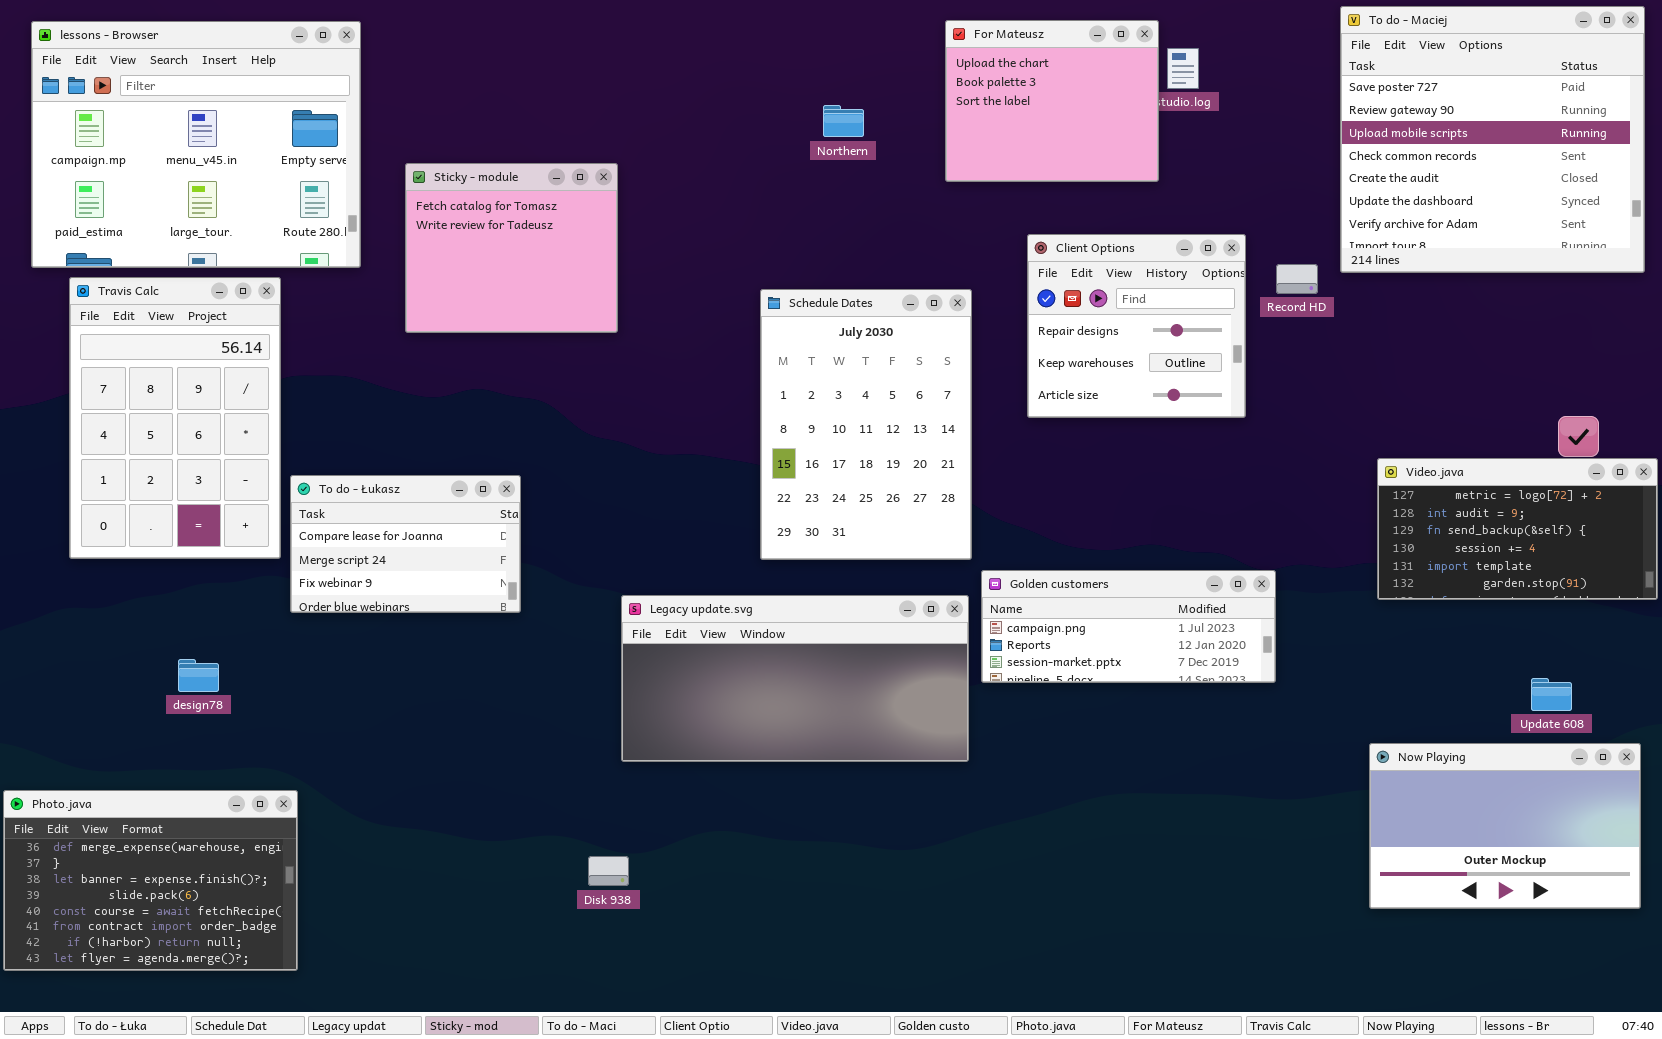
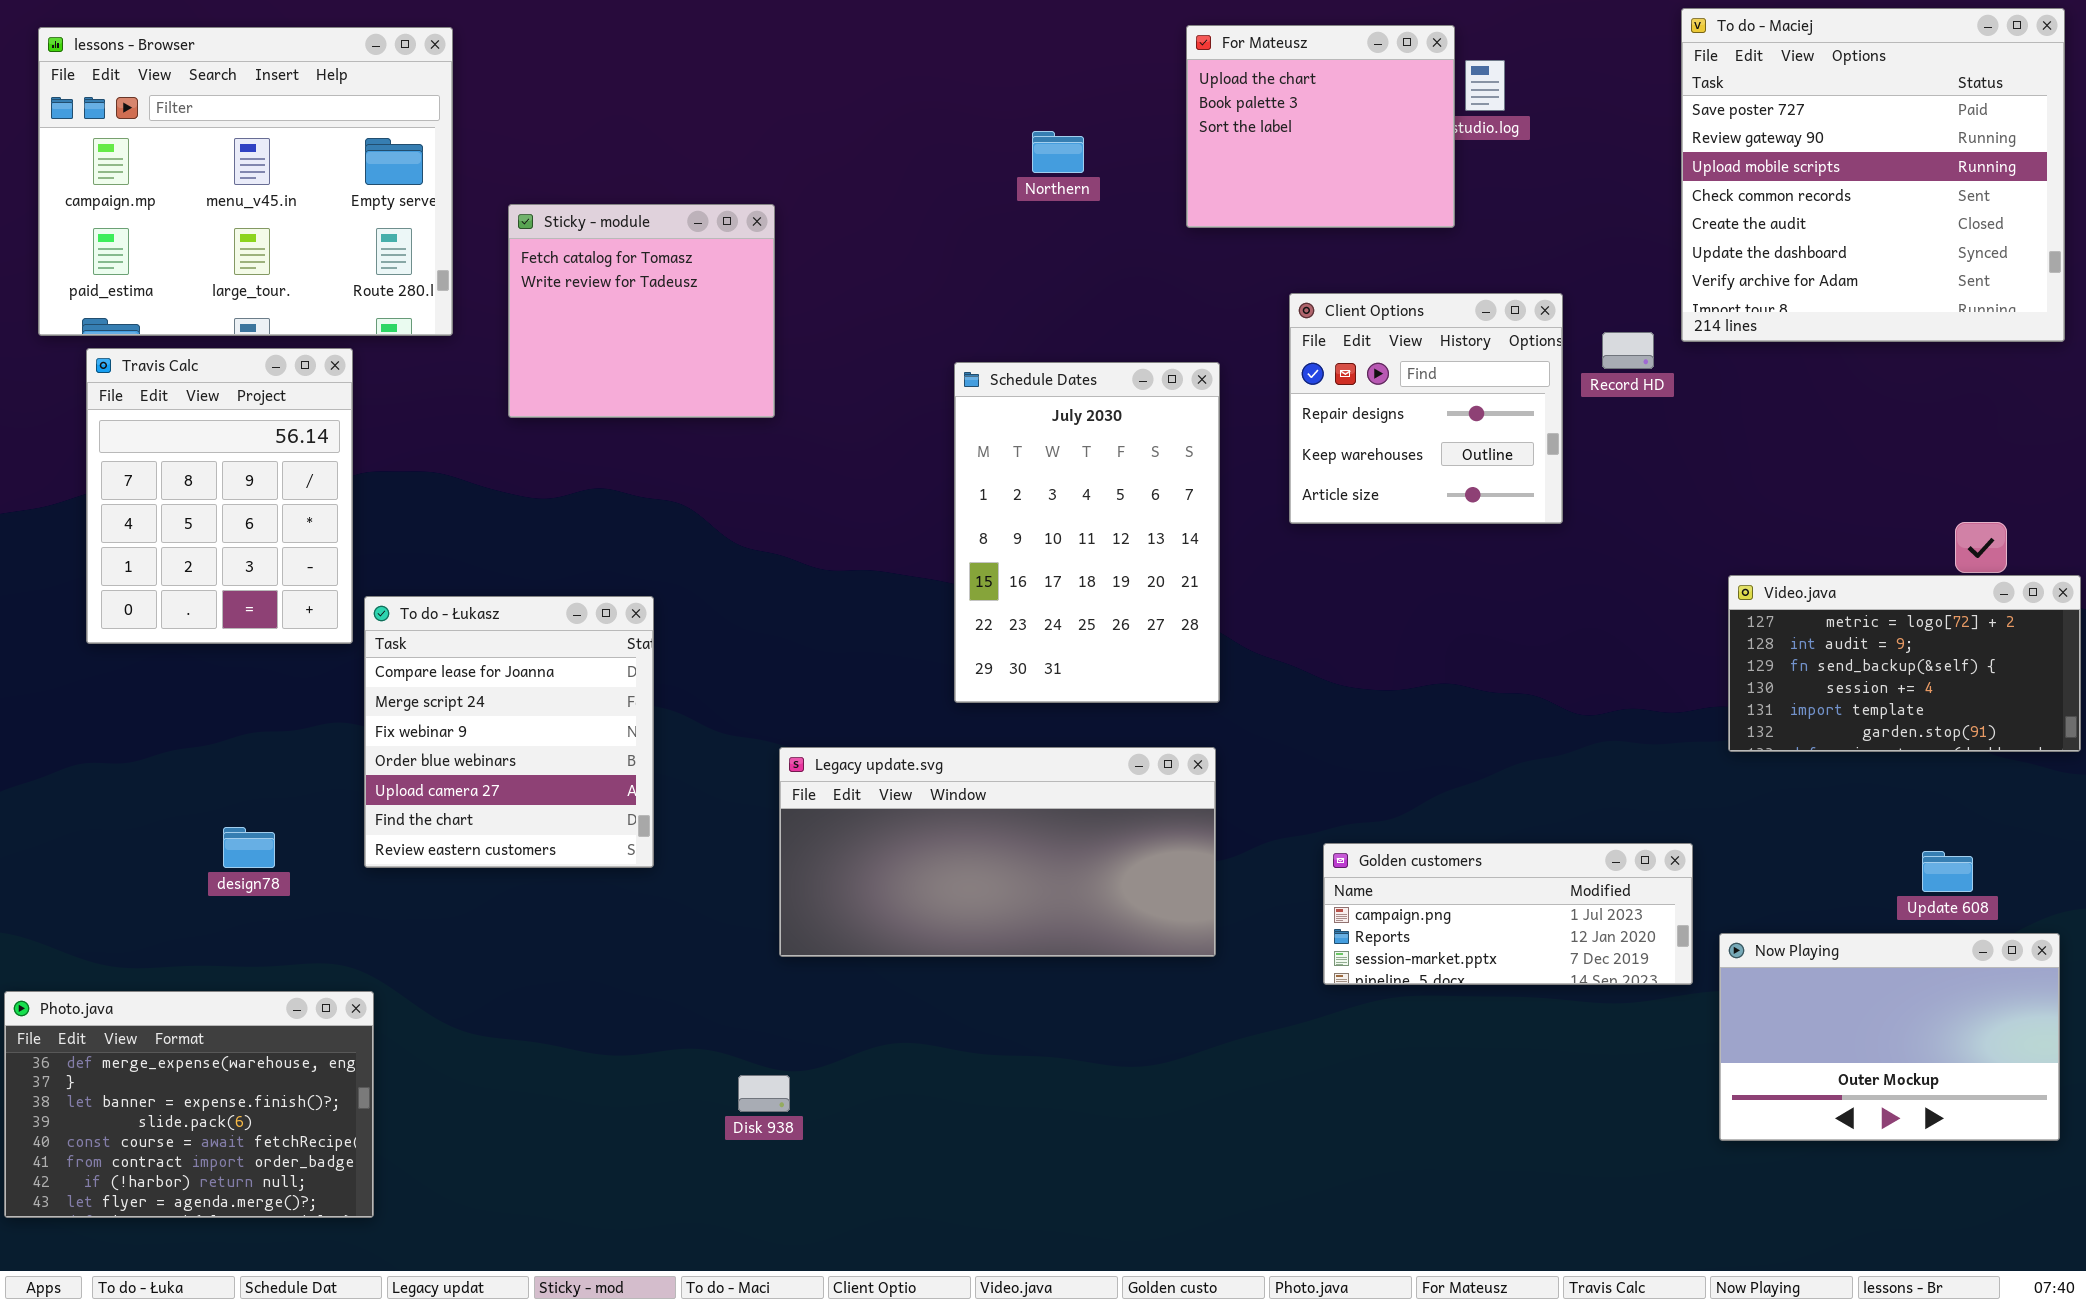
Travis Calc: [69,277,281,559] -> [86,348,353,644], resized
To do - Łukasz: [290,475,521,613] -> [364,596,654,868], resized
Golden customers: [981,570,1276,683] -> [1323,843,1693,985], moved

